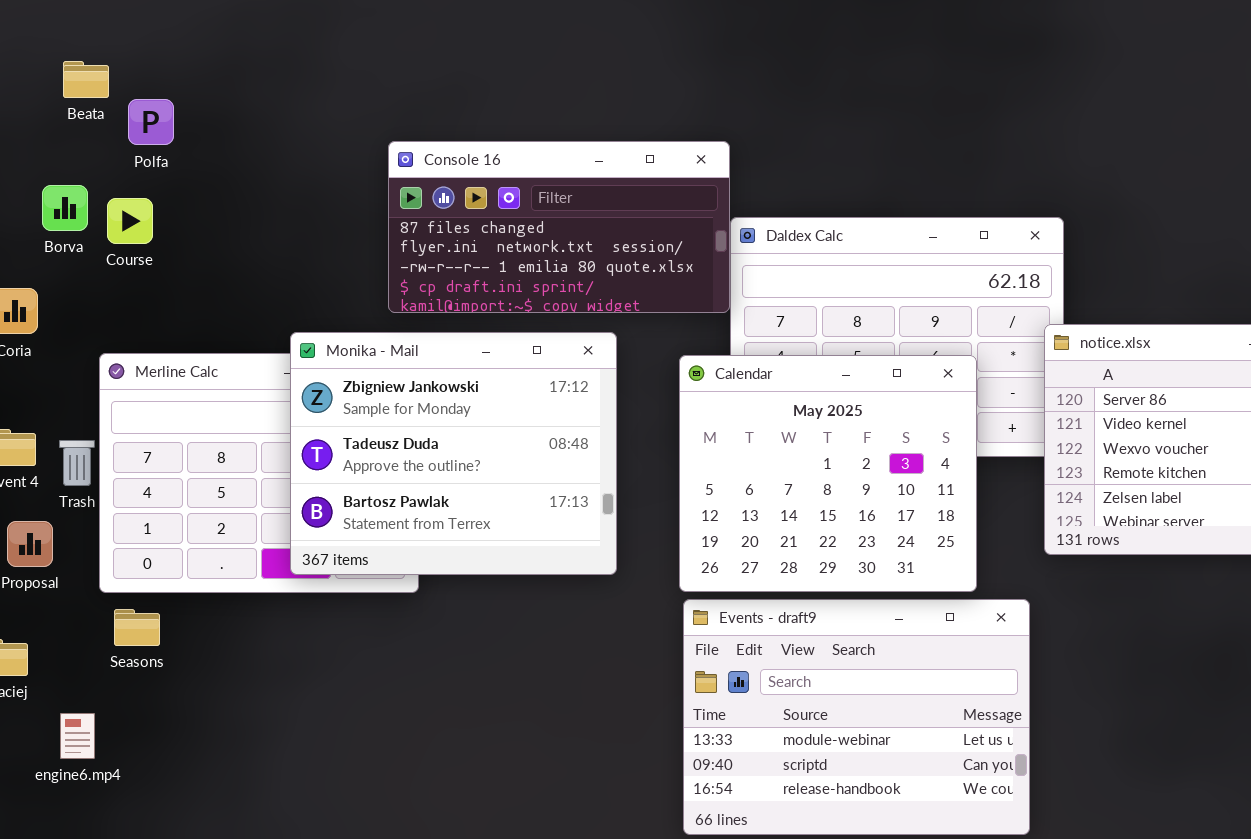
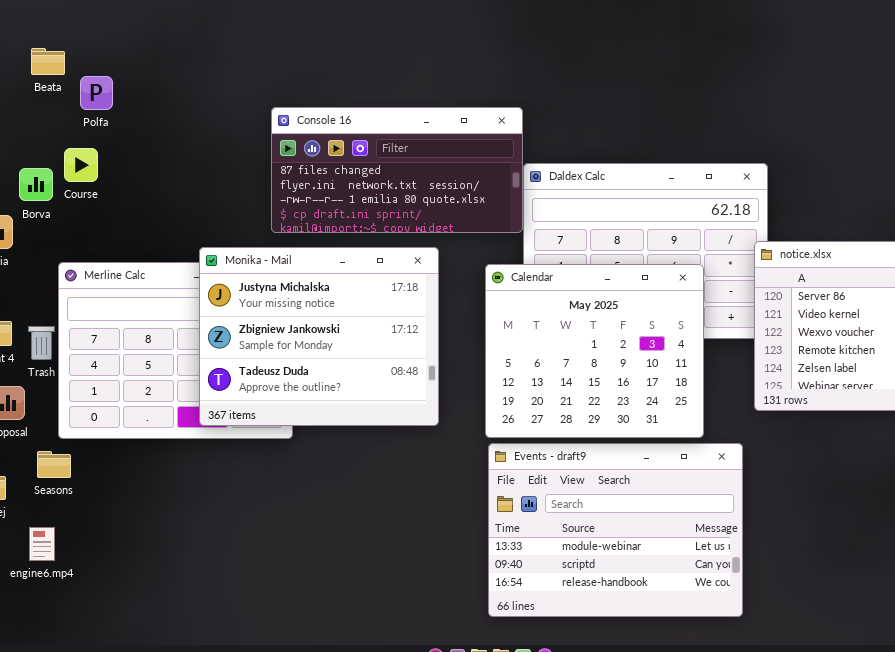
Borva: [42,185,88,231] -> [19,168,53,201], moved
Monika - Mail: [290,332,617,575] -> [199,247,439,426], scrolled up 1 row
Seasons: [114,609,160,646] -> [37,451,71,478], moved

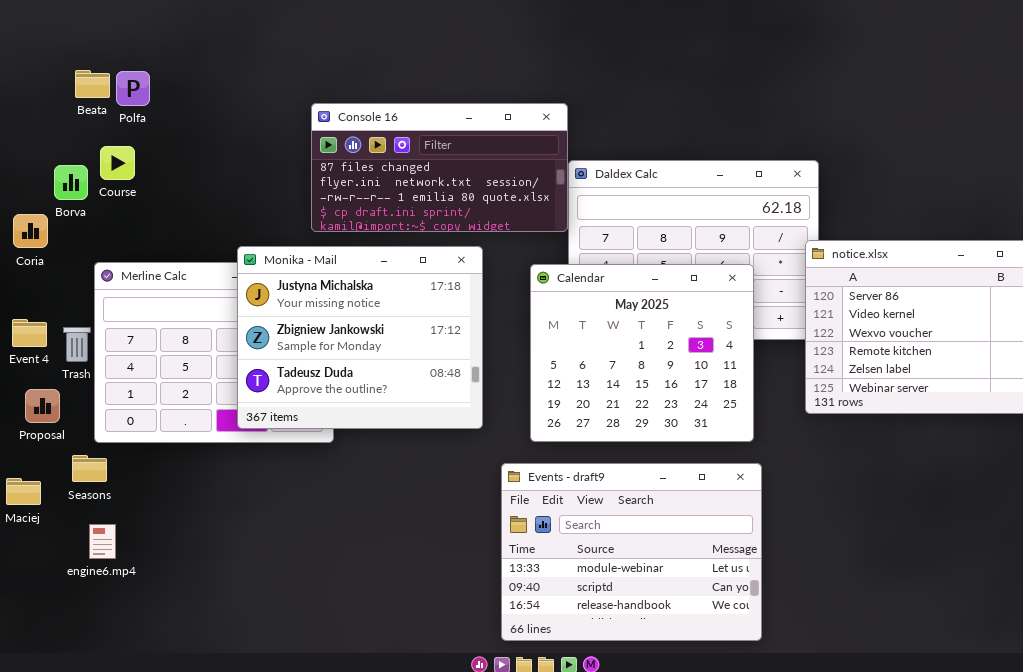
Beata: [31,48,65,75] -> [75,70,110,98], moved
Events - draft9: [488,443,743,617] -> [501,463,762,641], moved
engine6.mp4: [29,527,55,561] -> [89,524,116,559], moved

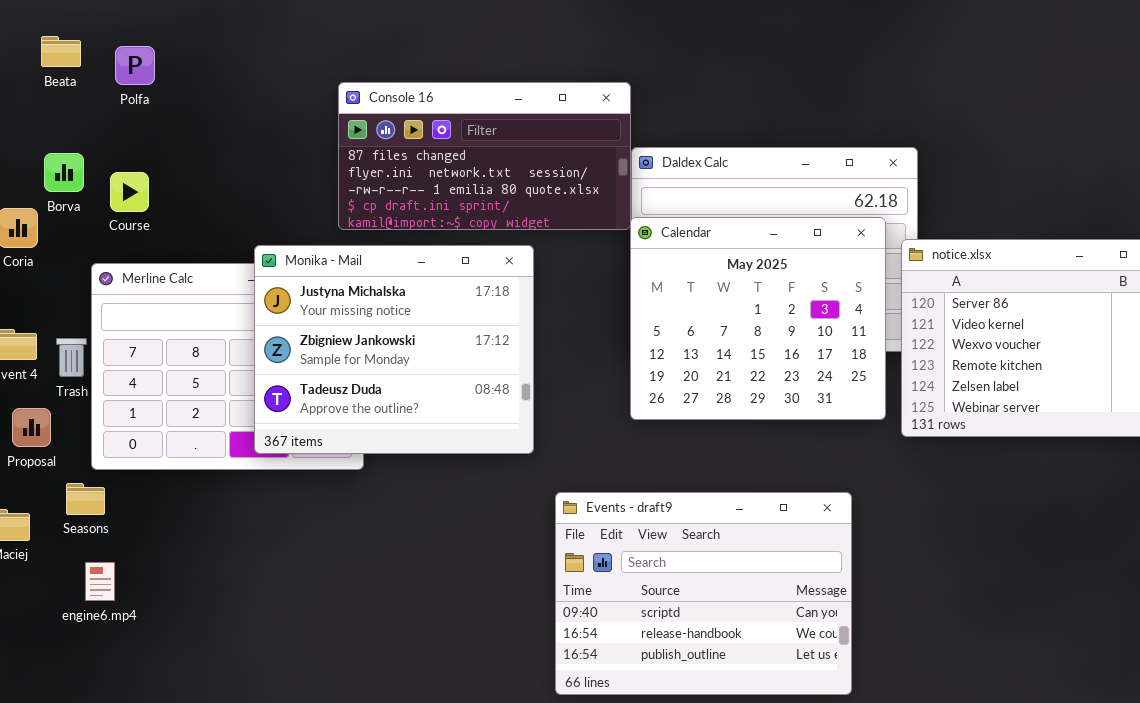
Beata: [75,70,110,98] -> [41,36,81,67], moved
Course: [100,146,135,180] -> [110,172,149,212], moved
Calendar: [530,264,754,442] -> [630,217,886,420], moved
Events - draft9: [501,463,762,641] -> [555,492,852,695], scrolled down 1 row

